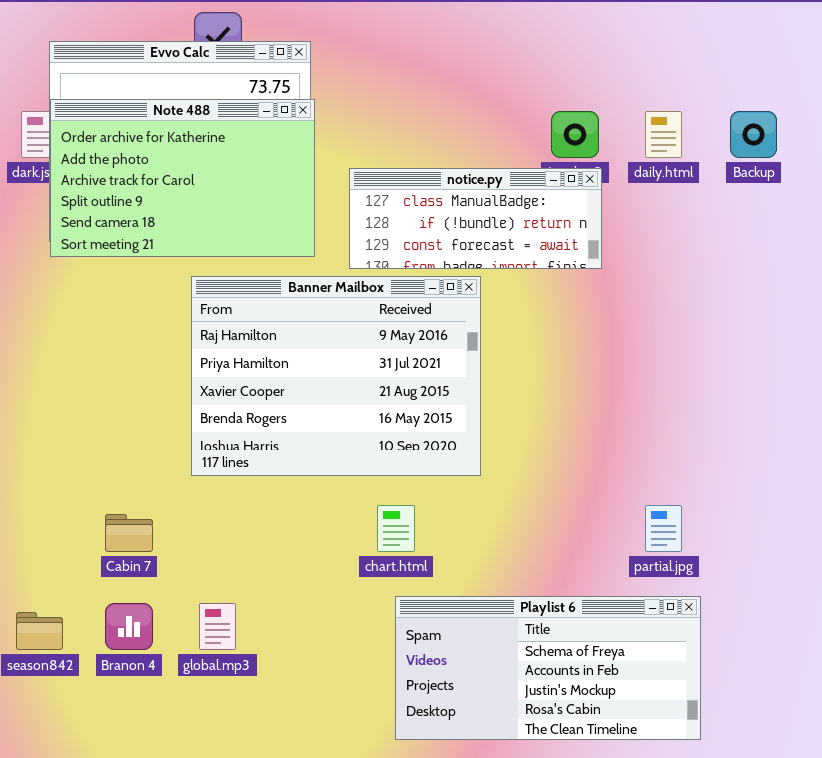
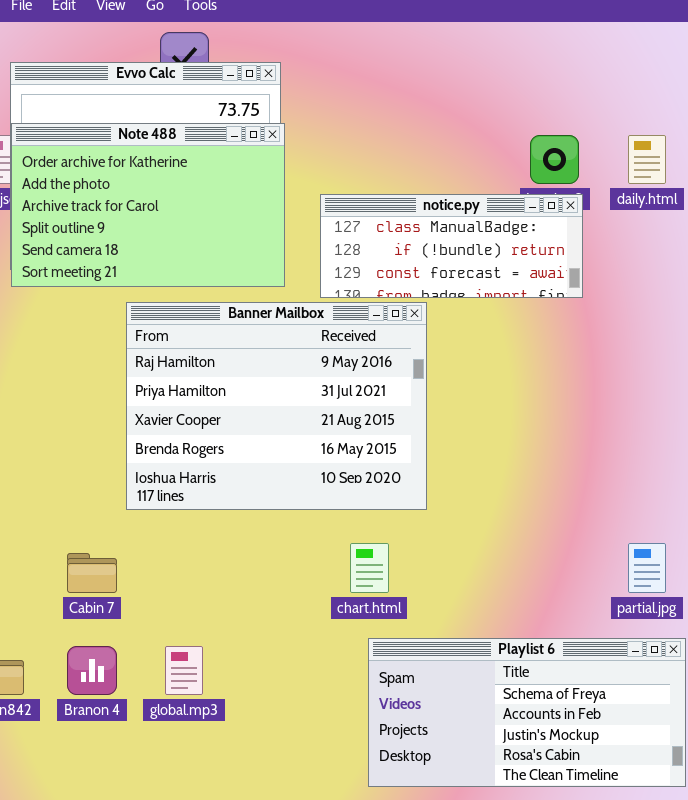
Banner Mailbox: [191,276,481,476] -> [126,302,427,510], moved

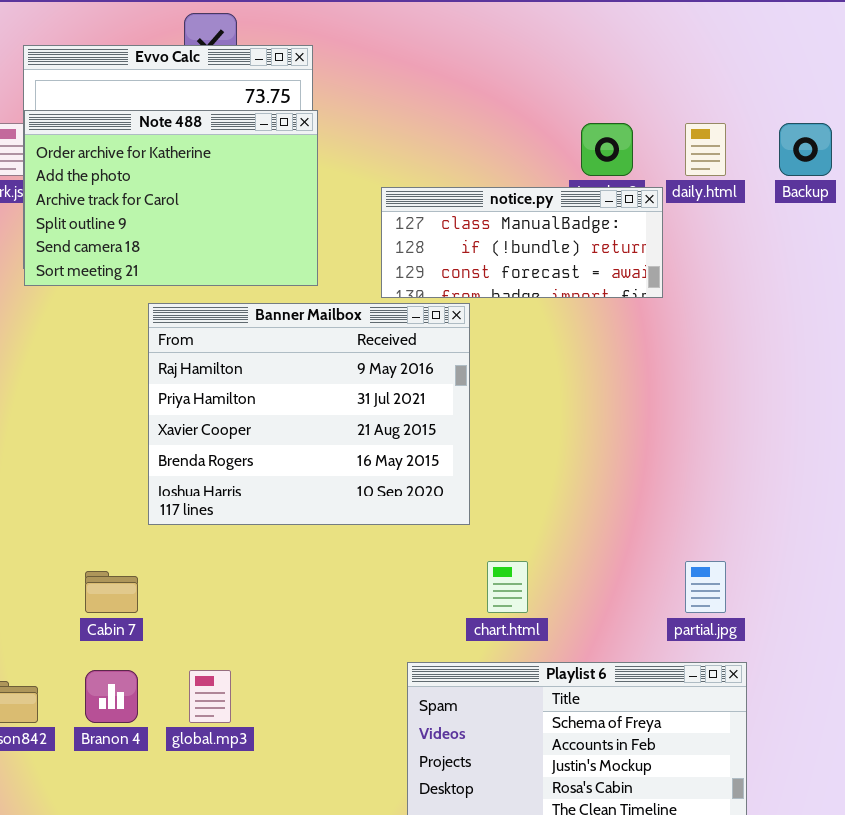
notice.py: [320,194,583,298] -> [381,187,663,298], moved
chart.html: [350,543,389,593] -> [487,561,528,613], moved

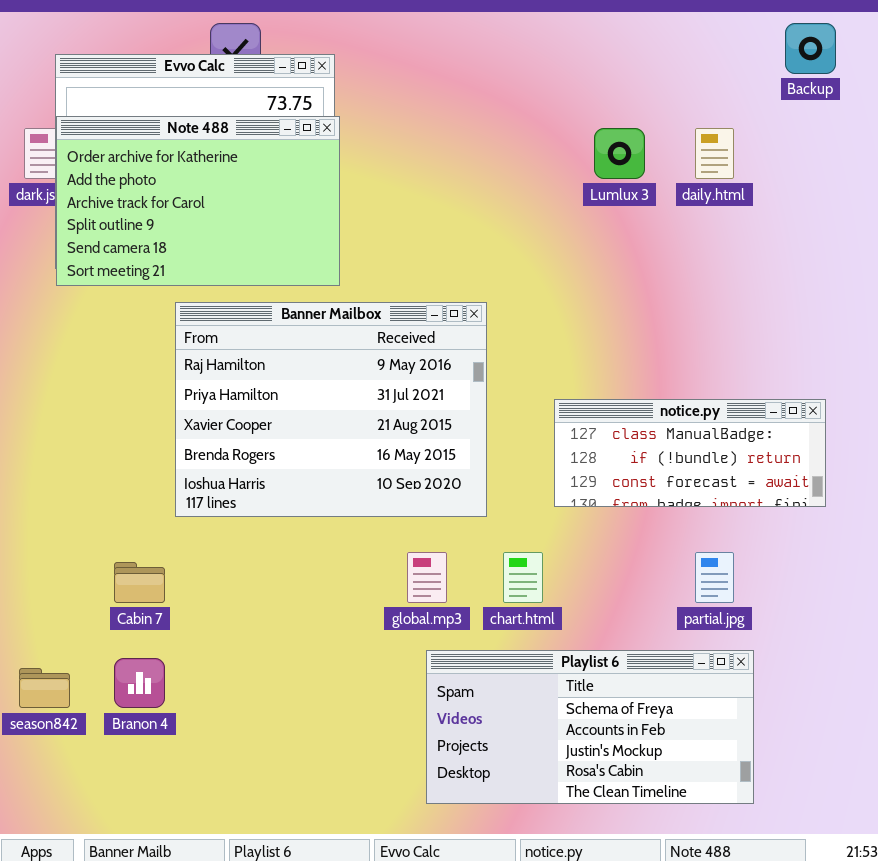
Backup: [779,123,832,176] -> [785,23,836,74], moved
notice.py: [381,187,663,298] -> [554,399,826,507], moved
global.mp3: [189,670,231,723] -> [407,552,447,603], moved

